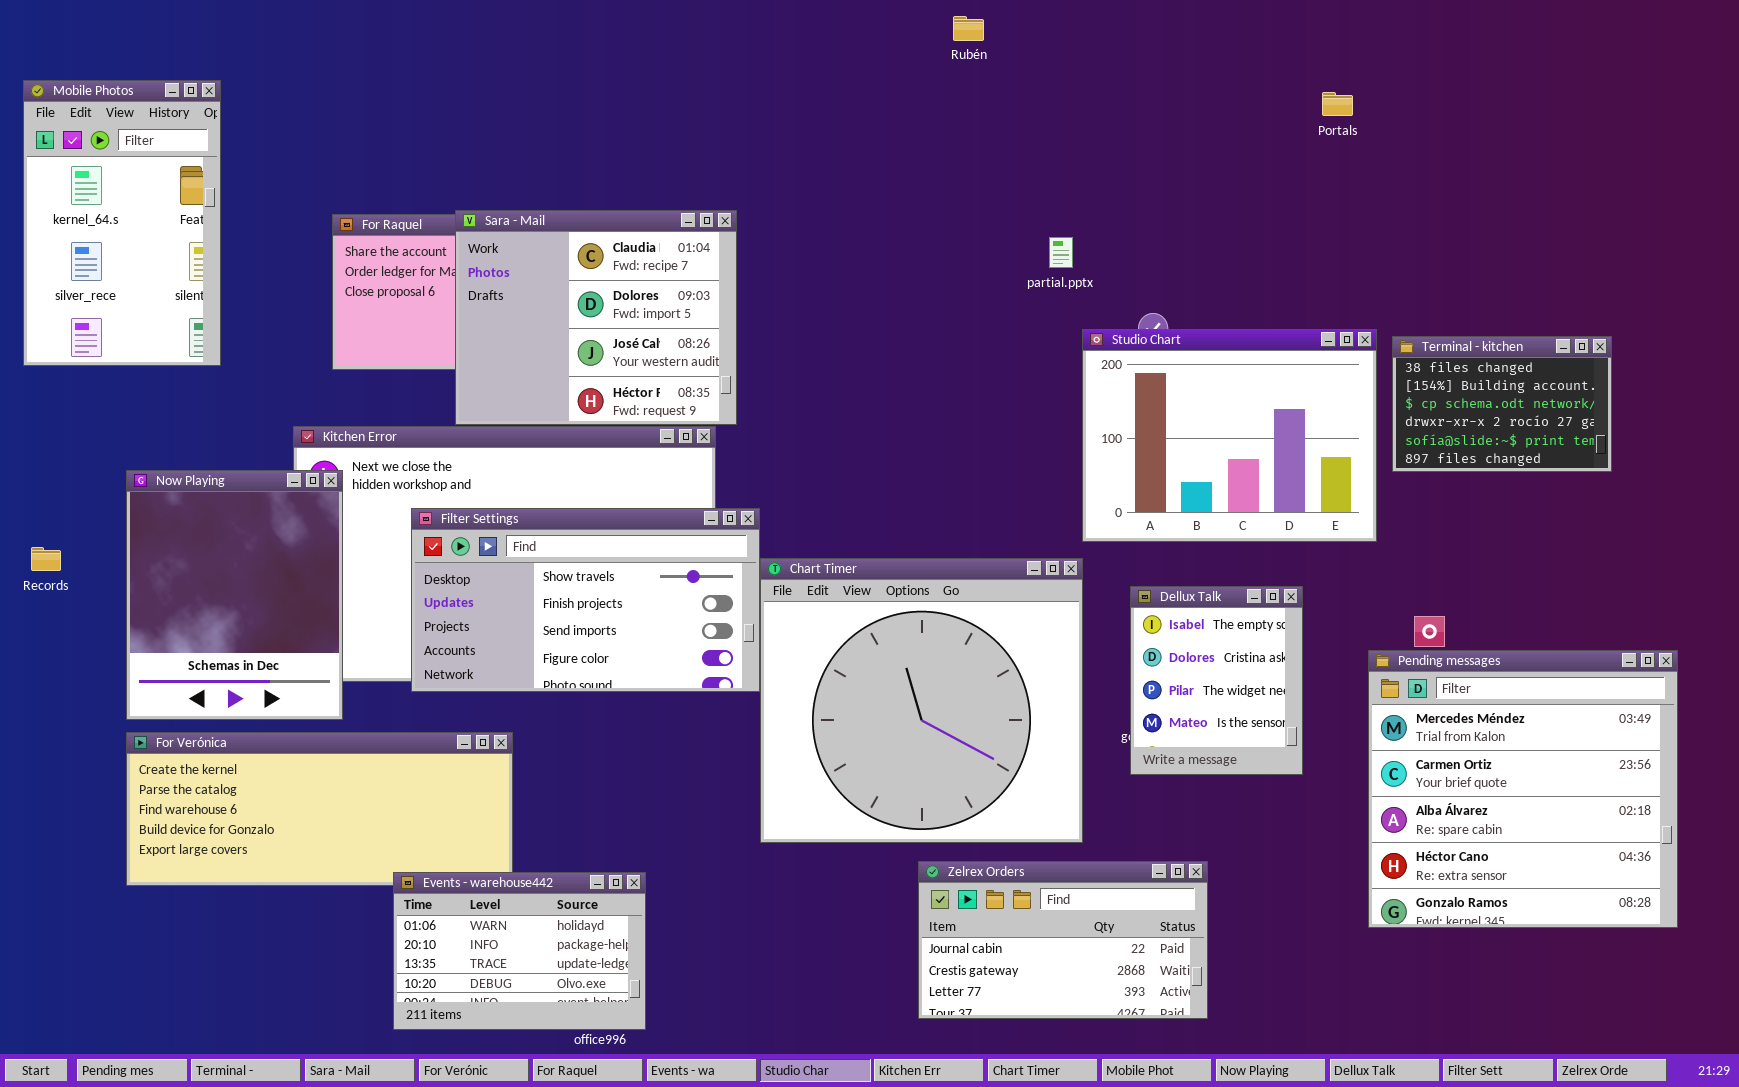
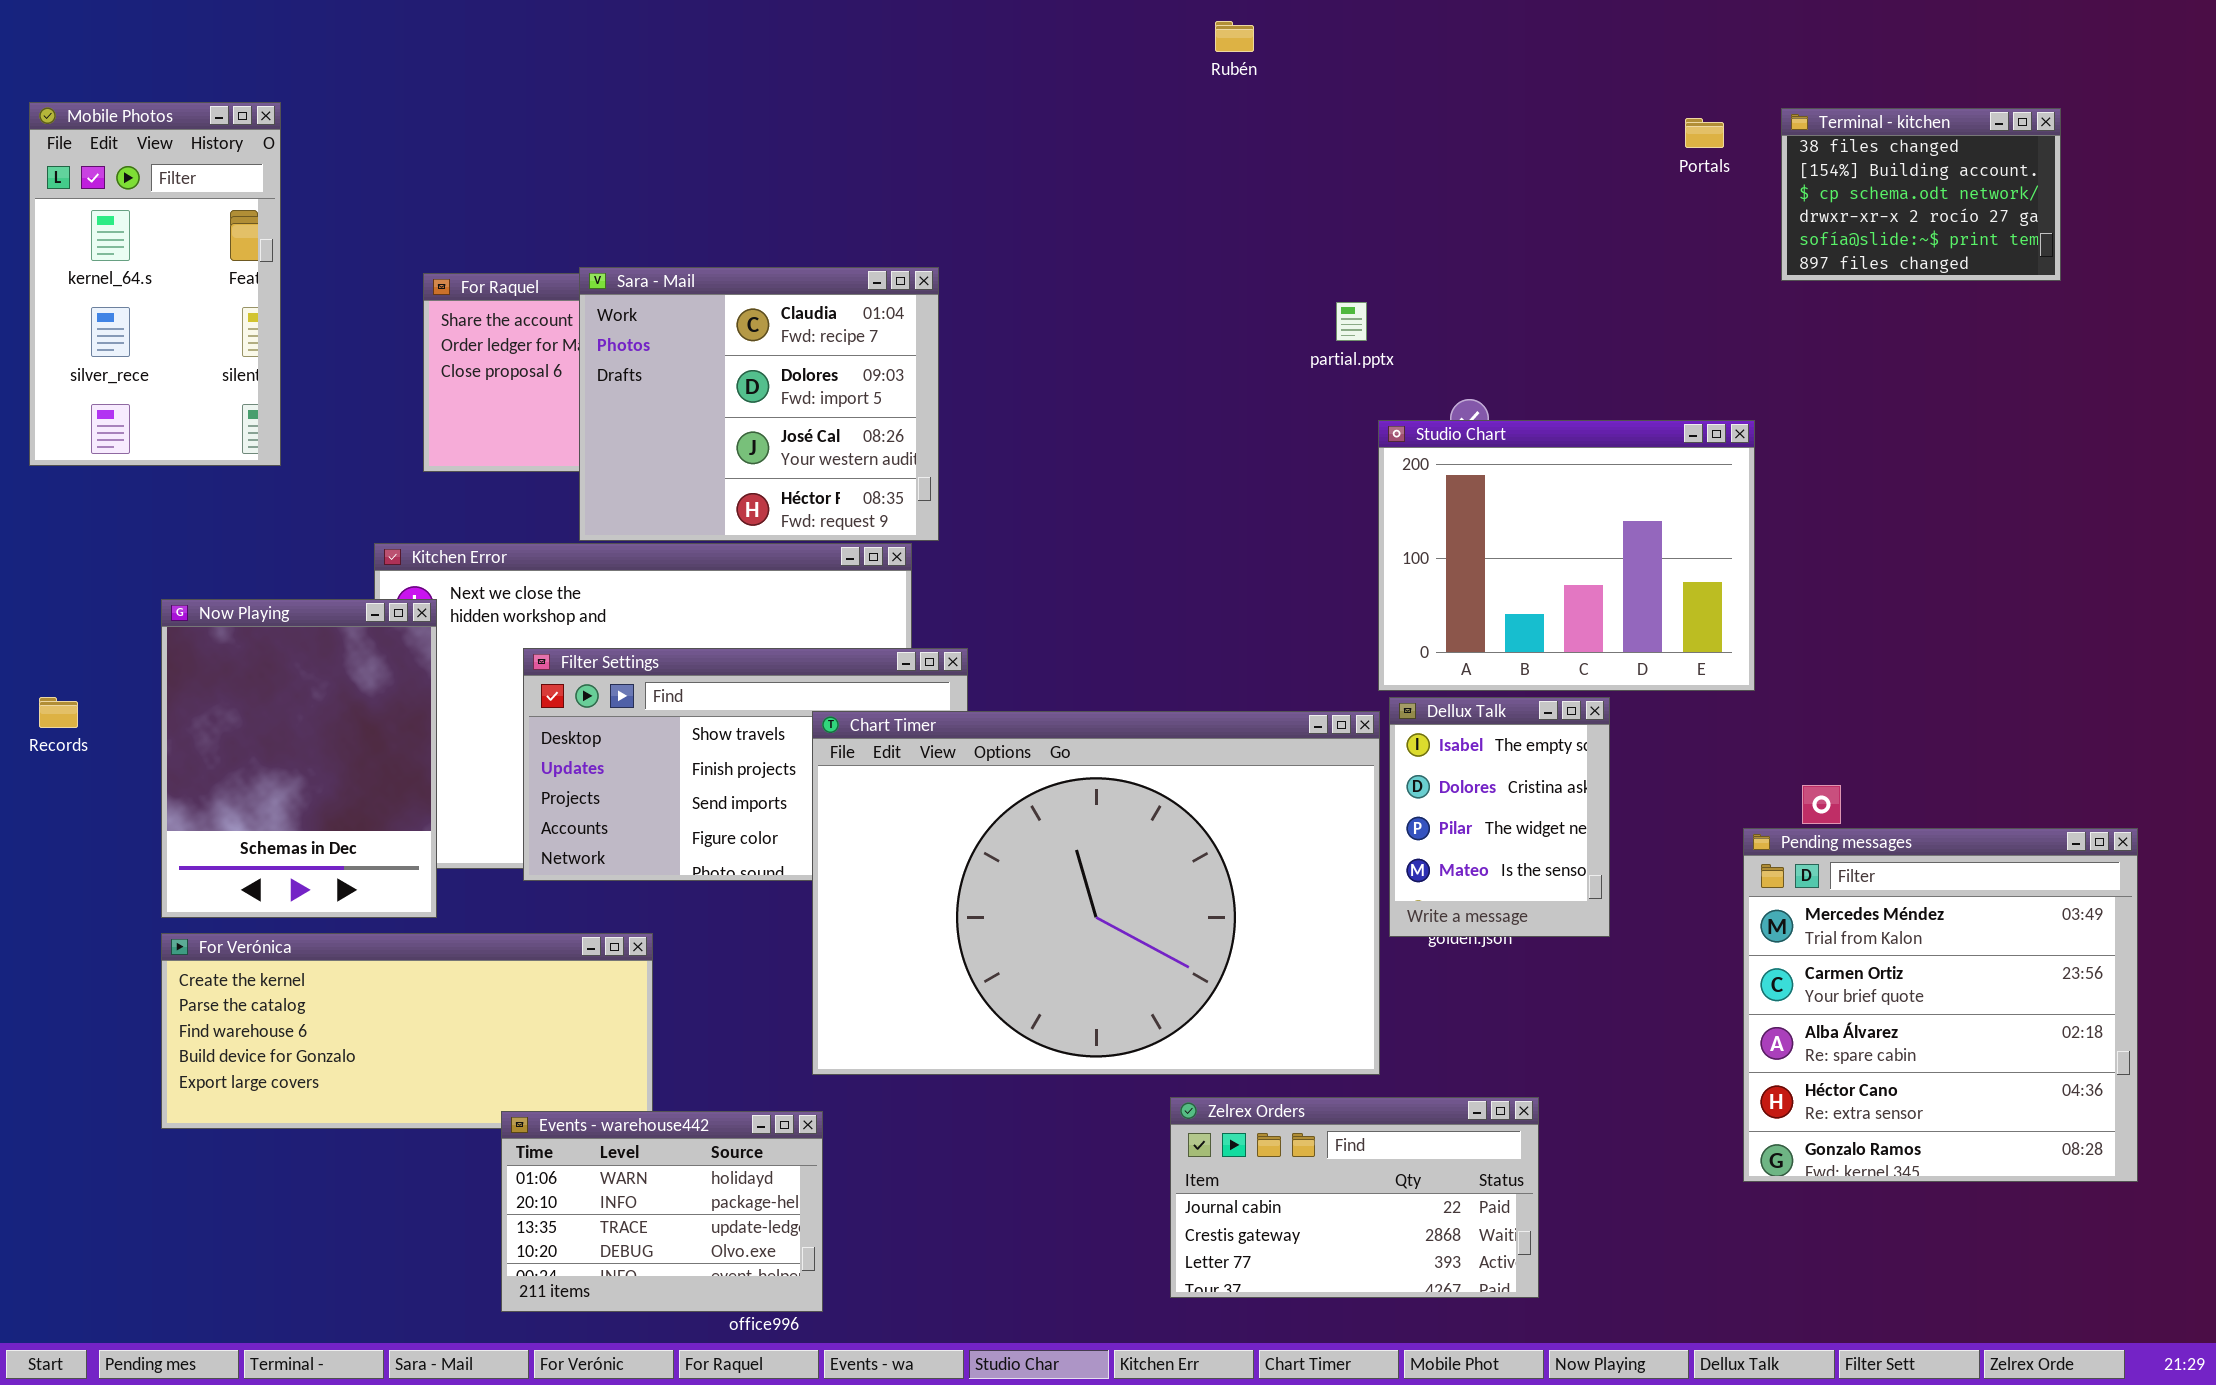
Terminal - kitchen: [1392,336,1612,472] -> [1781,108,2061,281], moved
Chart Timer: [760,558,1083,843] -> [812,711,1380,1075], resized
Dellux Talk: [1130,586,1303,775] -> [1389,697,1610,937], moved

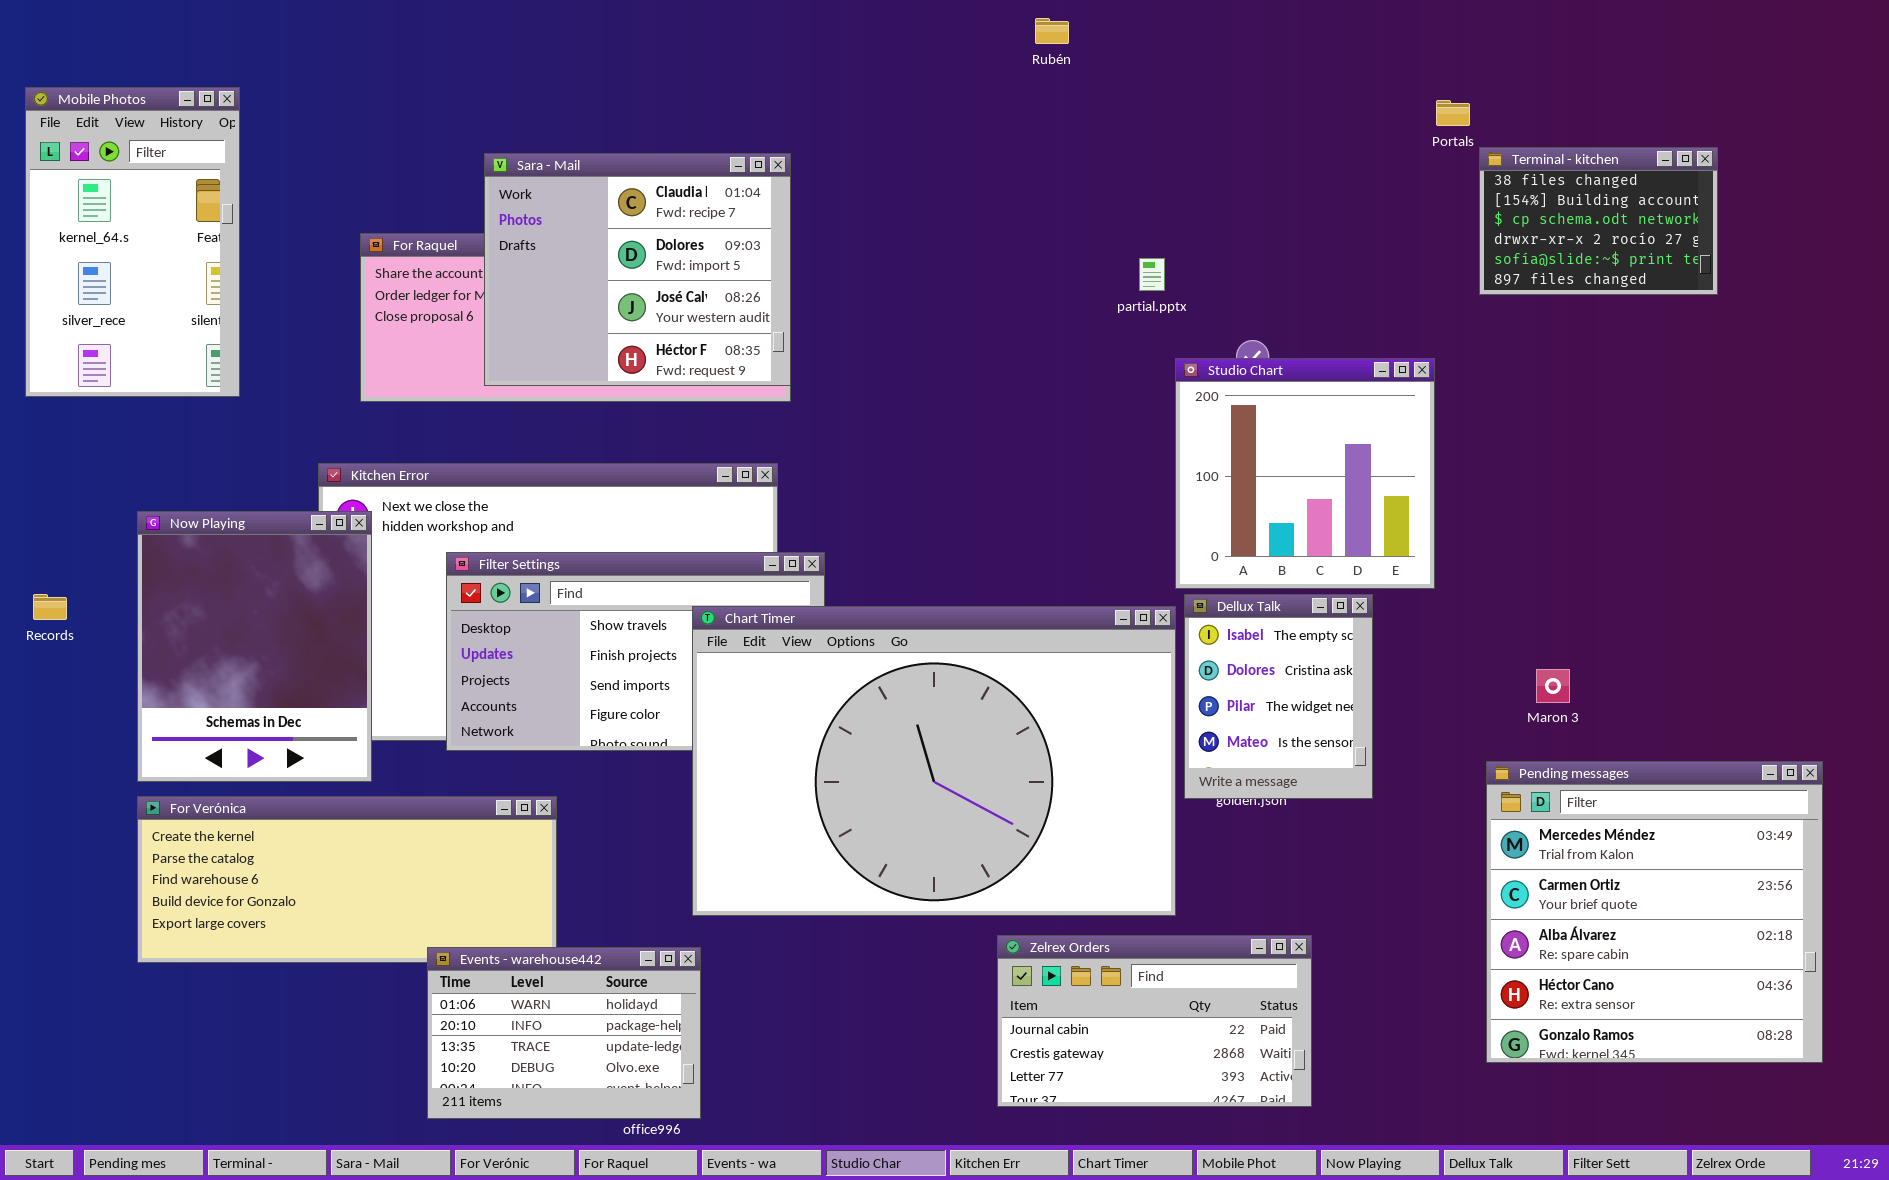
Terminal - kitchen: [1781,108,2061,281] -> [1479,147,1718,295], moved
Sara - Mail: [579,267,939,541] -> [484,153,791,386], moved
Studio Chart: [1378,420,1755,691] -> [1175,358,1435,589], resized
Pending messages: [1743,828,2138,1182] -> [1486,761,1823,1063], moved

